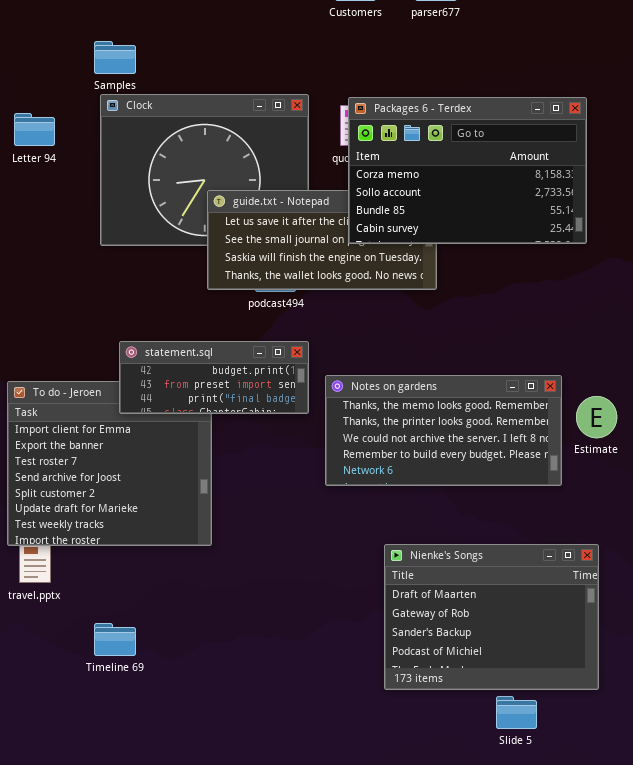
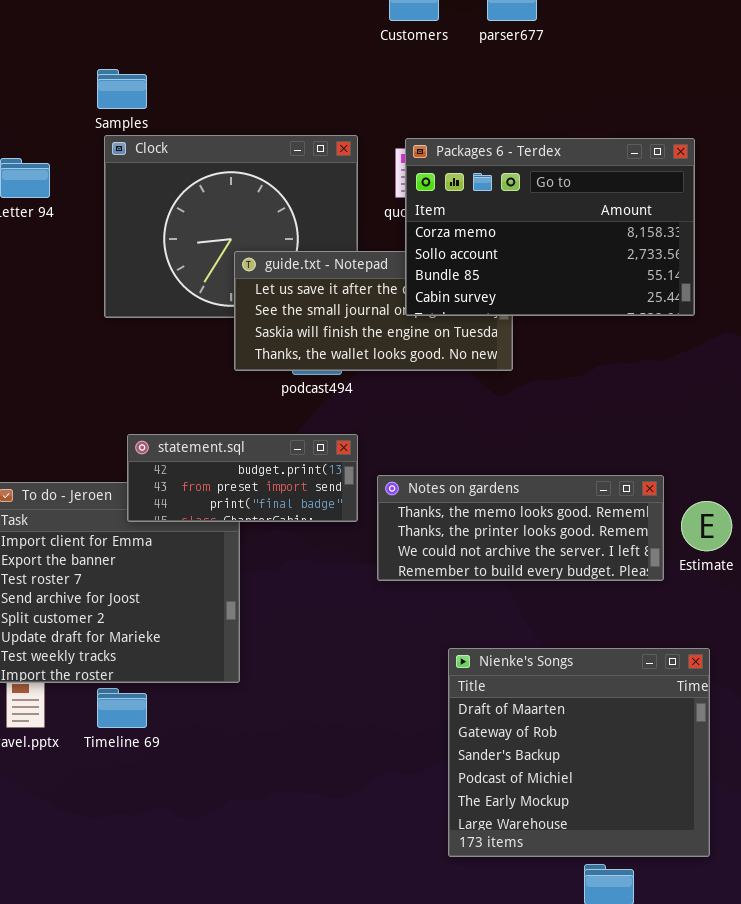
Notes on gardens: [325,375,562,486] -> [377,475,664,581], resized
Nienke's Songs: [384,544,599,690] -> [448,648,710,857], resized
Timeline 69: [94,623,136,656] -> [97,688,147,728], moved

